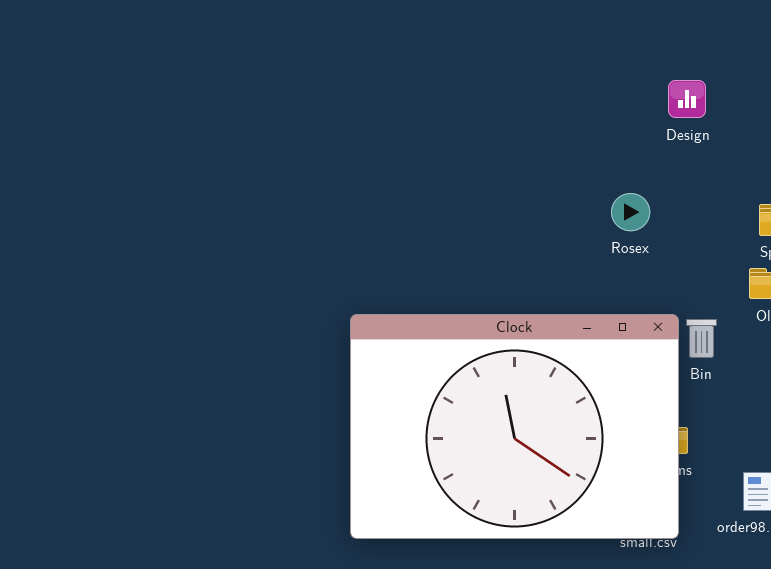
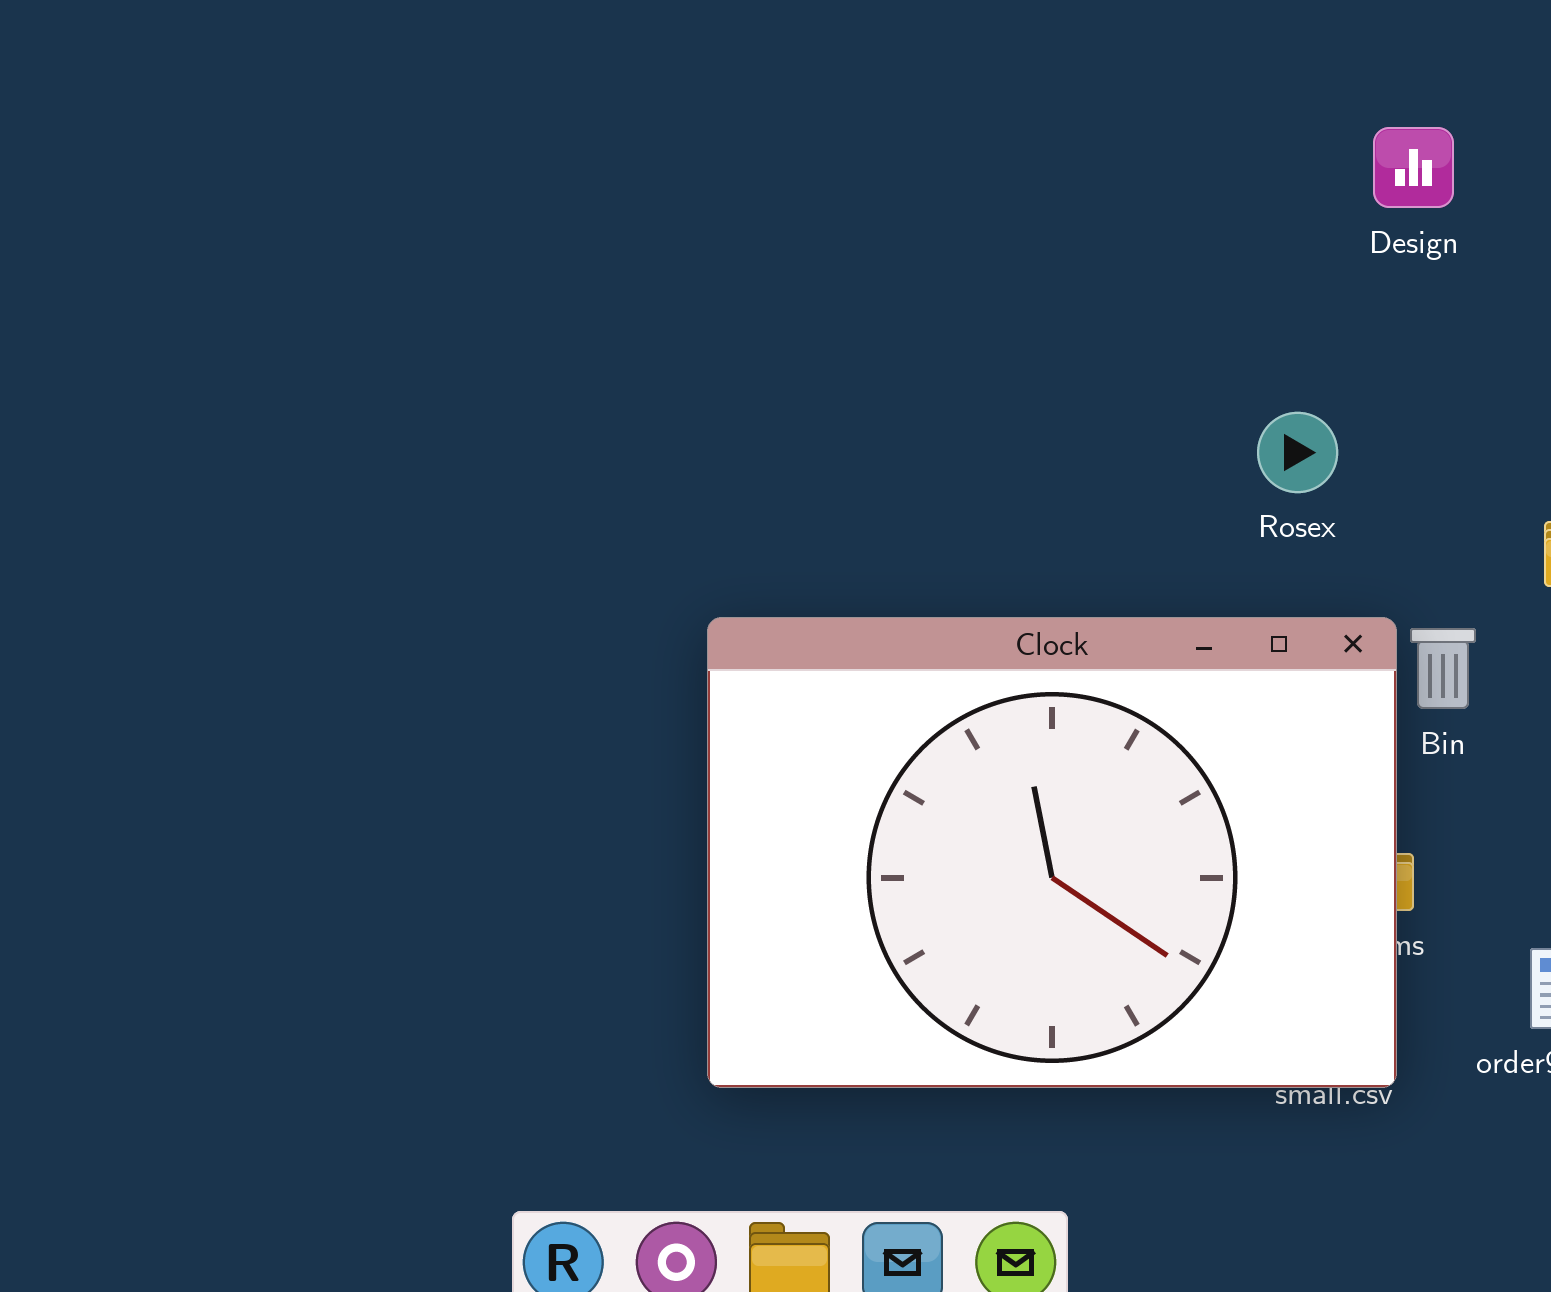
Rosex: [611,193,650,231] -> [1257,412,1338,493], moved

